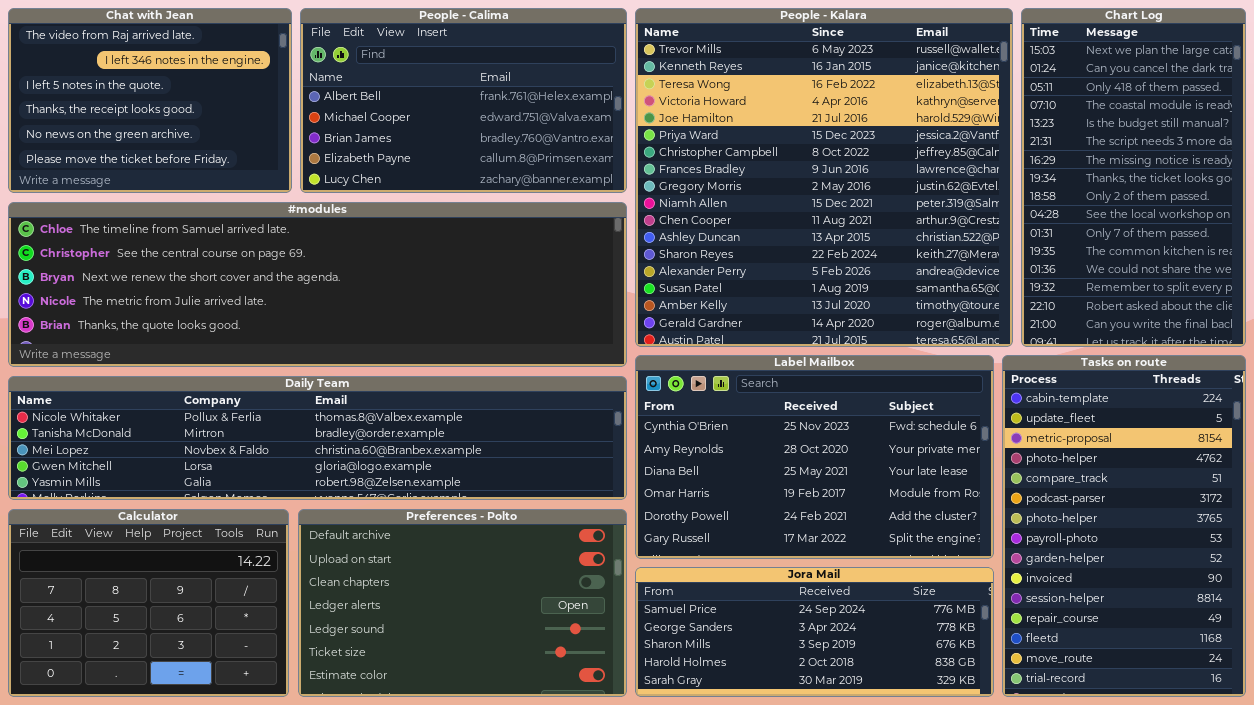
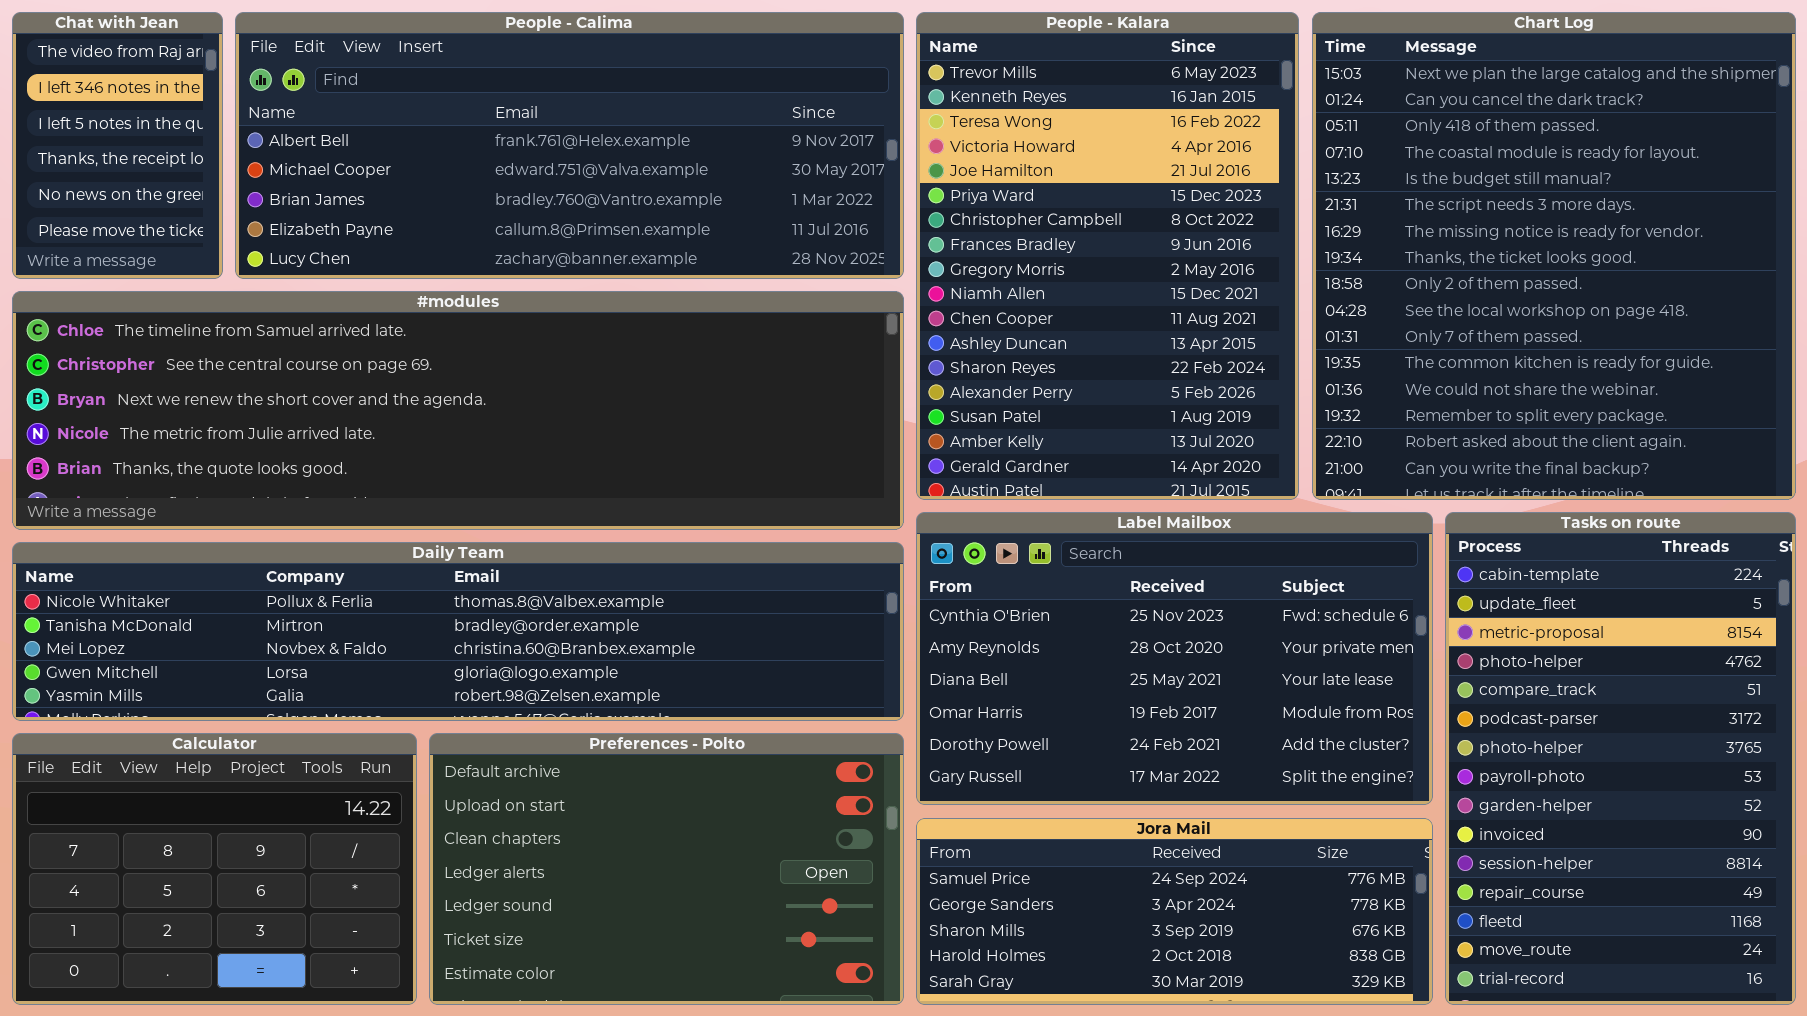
Chat with Jean: [8,8,292,193] -> [12,12,223,279], resized
People - Calima: [300,8,627,193] -> [235,12,904,279], resized
People - Kalara: [635,8,1013,347] -> [916,12,1299,500], resized
Chart Log: [1021,8,1246,347] -> [1312,12,1796,500], resized

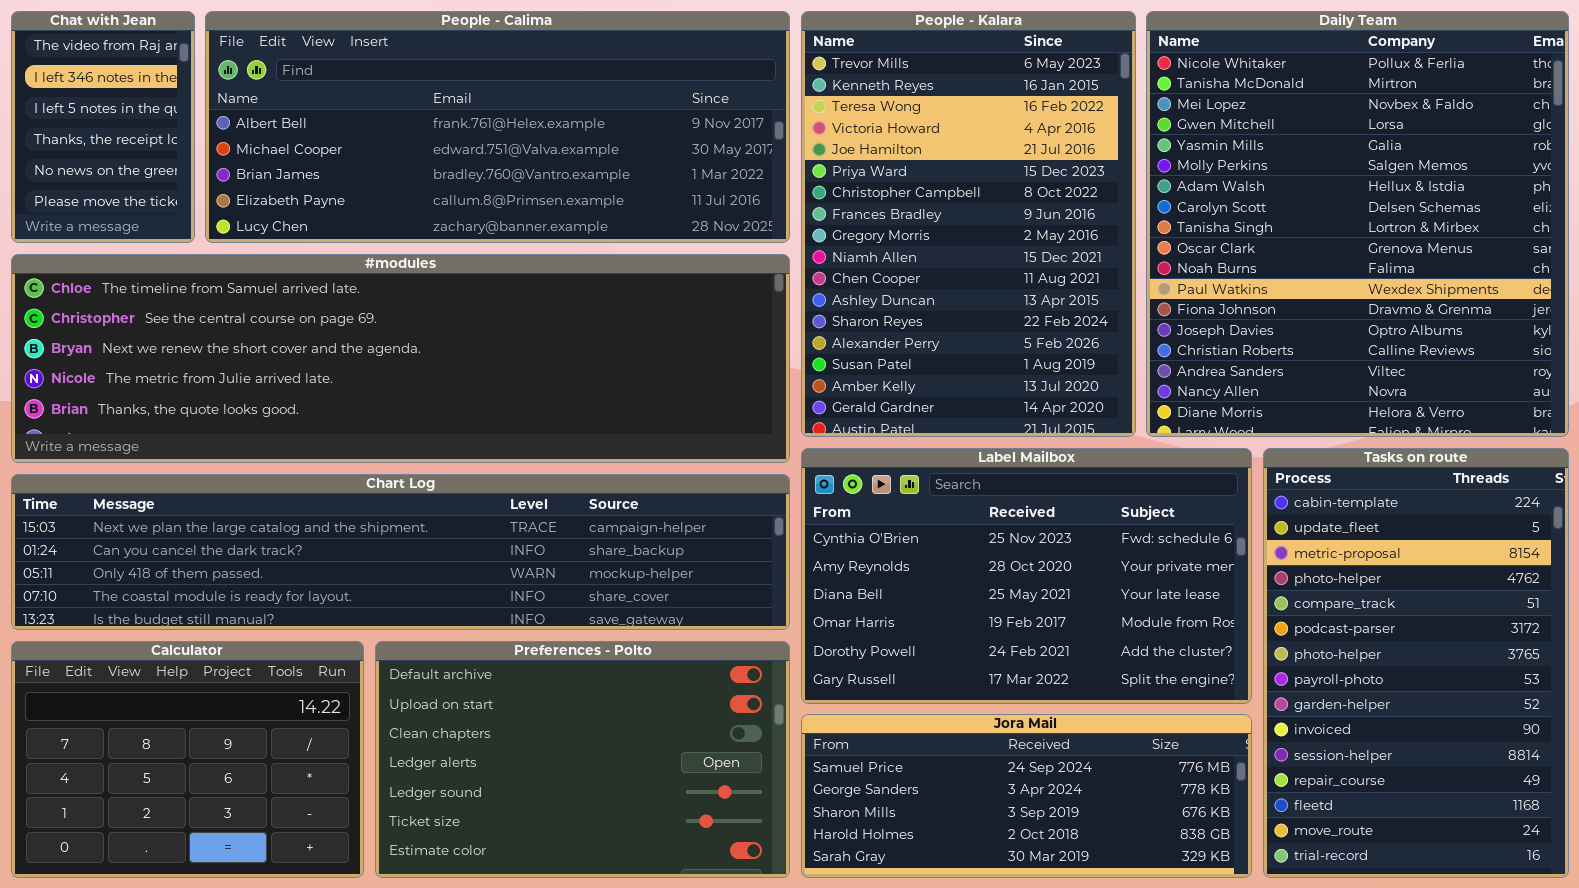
Chart Log: [1312,12,1796,500] -> [11,474,790,630], moved, resized
Daily Team: [12,542,904,721] -> [1146,11,1569,437], moved, resized

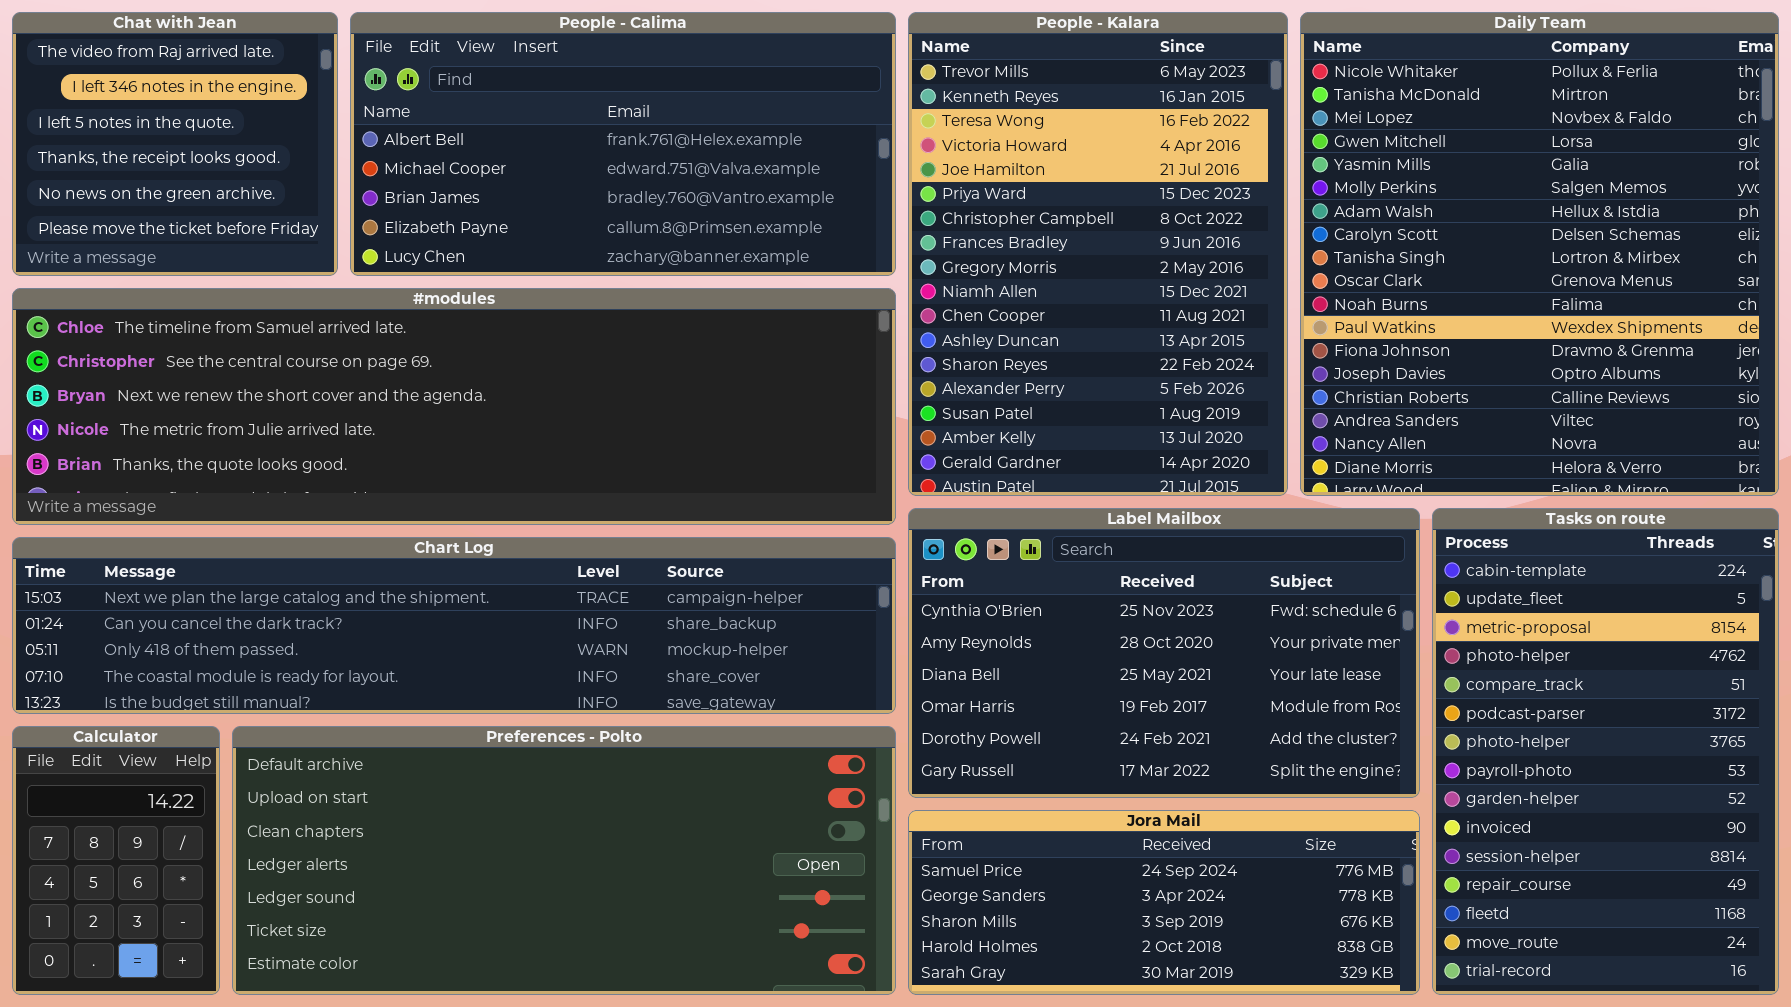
Chat with Jean: [11,11,195,243] -> [12,12,338,276], resized
People - Calima: [205,11,790,243] -> [350,12,896,276], resized
Calculator: [11,641,364,878] -> [12,726,220,995], resized
Preferences - Polto: [375,641,790,878] -> [232,726,896,995], resized

